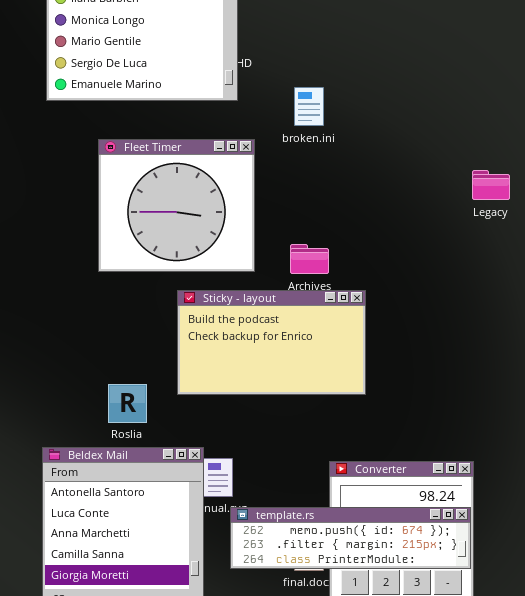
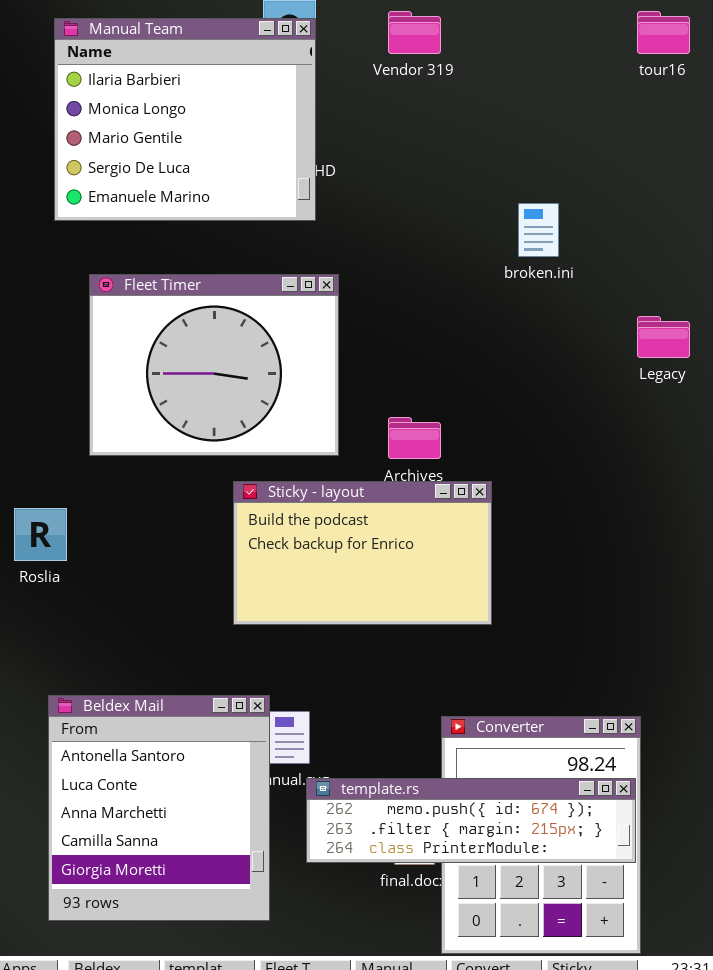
broken.ini: [294,87,324,126] -> [518,203,559,257], moved
Fleet Timer: [98,139,255,272] -> [89,274,339,456], resized
Roslia: [108,384,147,423] -> [14,508,67,561], moved

